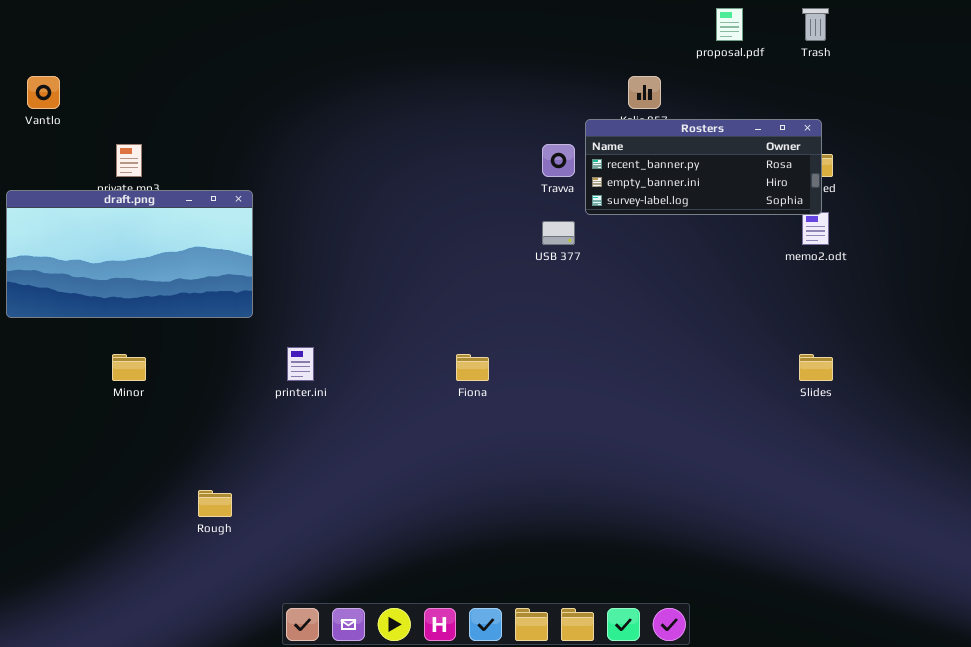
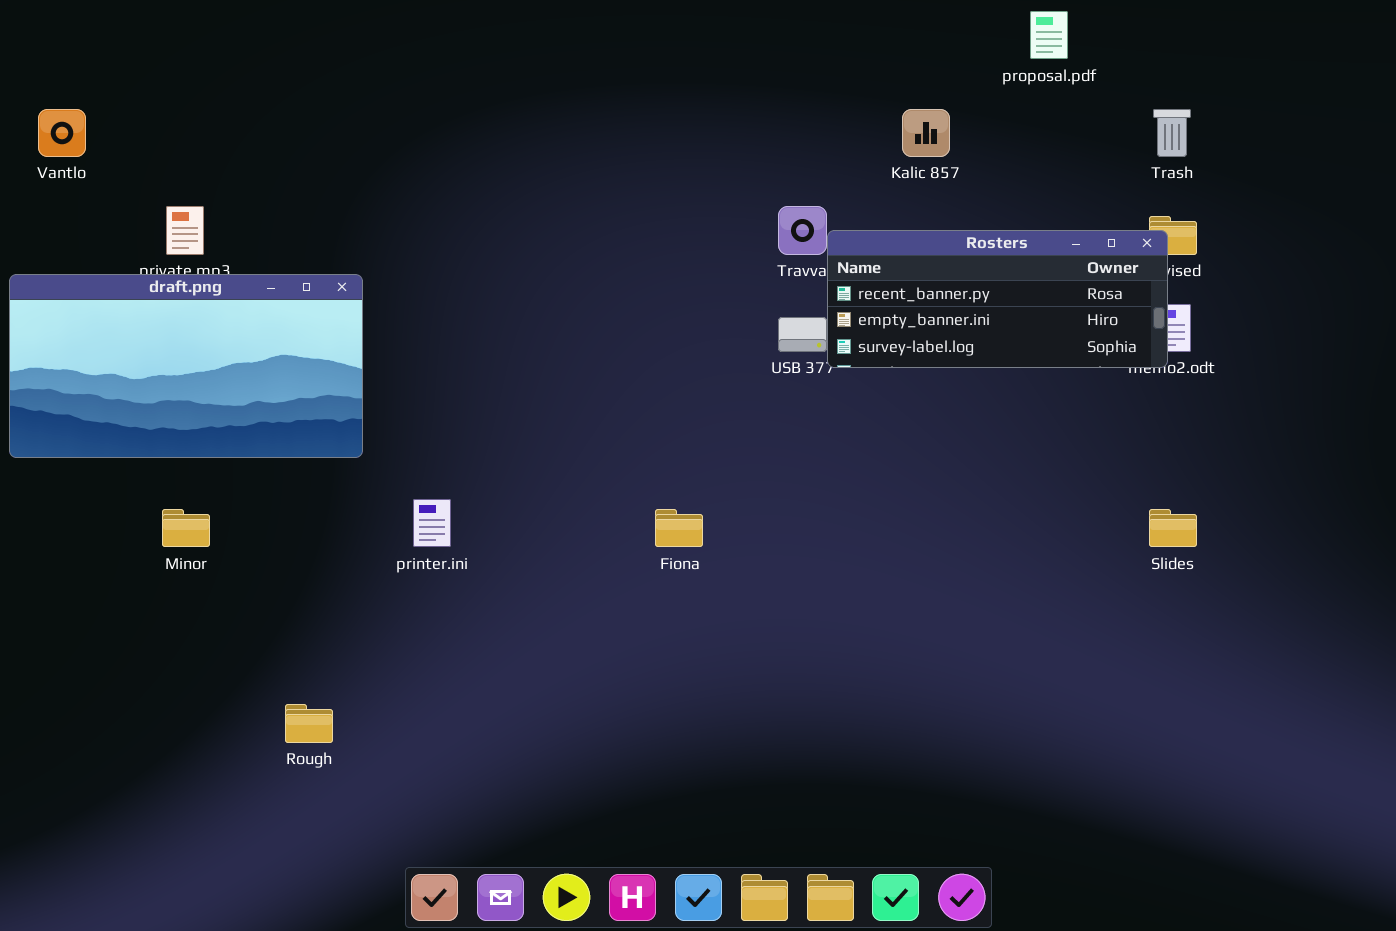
Trash: [802,8,829,41] -> [1153,109,1191,157], moved
Rosters: [585,119,822,215] -> [827,230,1168,368], moved

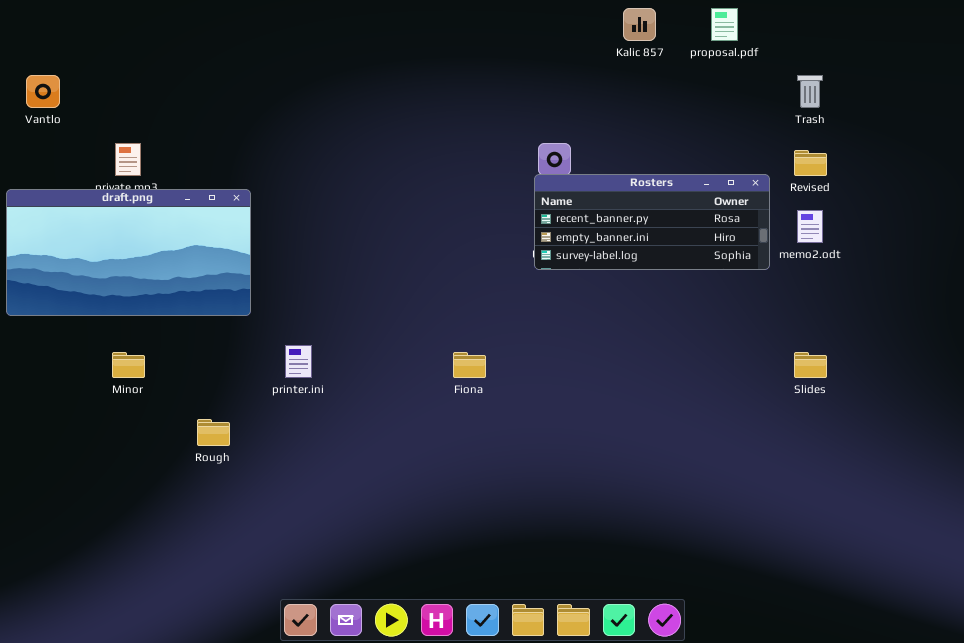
Kalic 857: [902,109,950,157] -> [623,8,656,41], moved
Rosters: [827,230,1168,368] -> [534,174,770,270], moved
Rough: [285,704,333,743] -> [197,419,230,446], moved

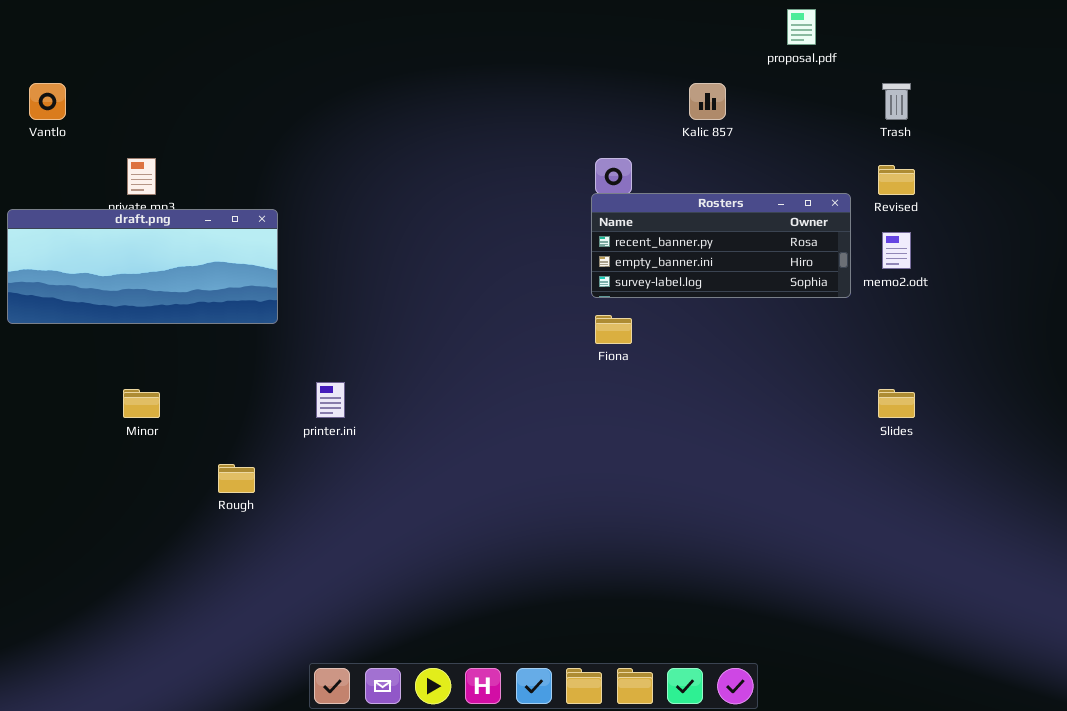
Kalic 857: [623,8,656,41] -> [689,83,726,120], moved
draft.png: [6,189,251,316] -> [7,209,278,324], resized
Fiona: [453,352,486,378] -> [595,315,632,344], moved

